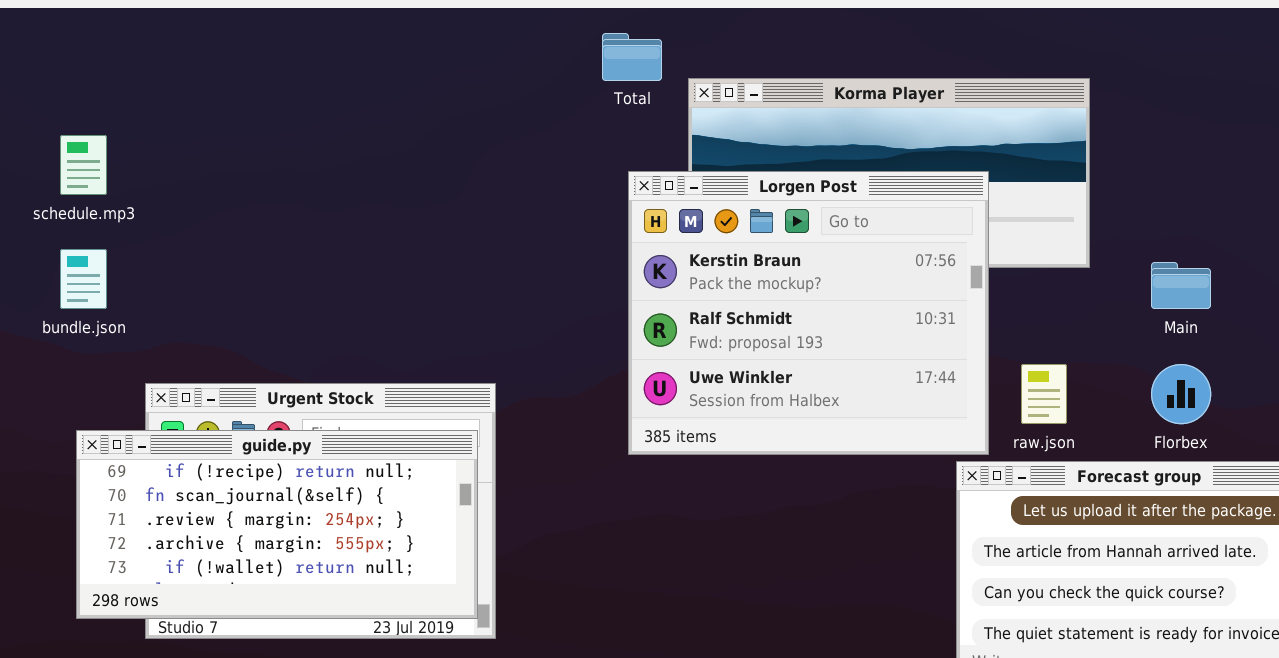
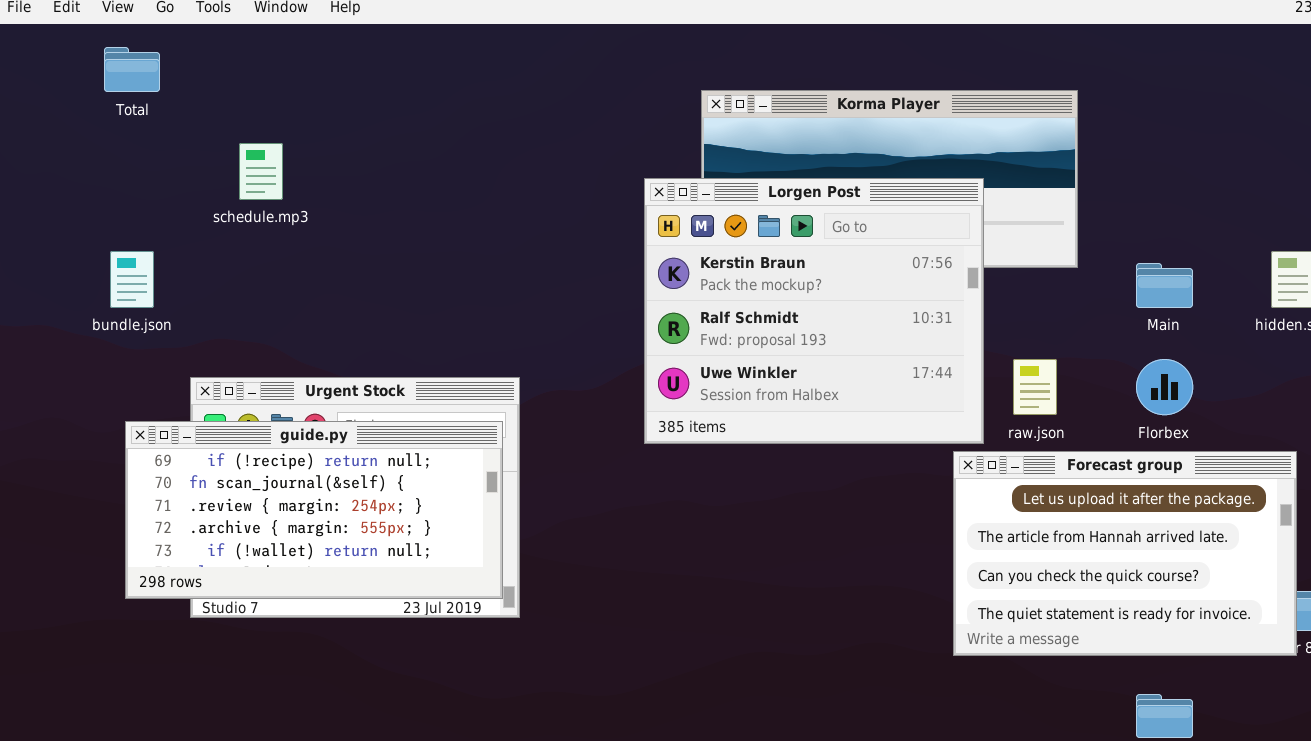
Total: [602,33,662,81] -> [104,47,160,92], moved
schedule.mp3: [60,135,107,195] -> [239,143,283,200], moved

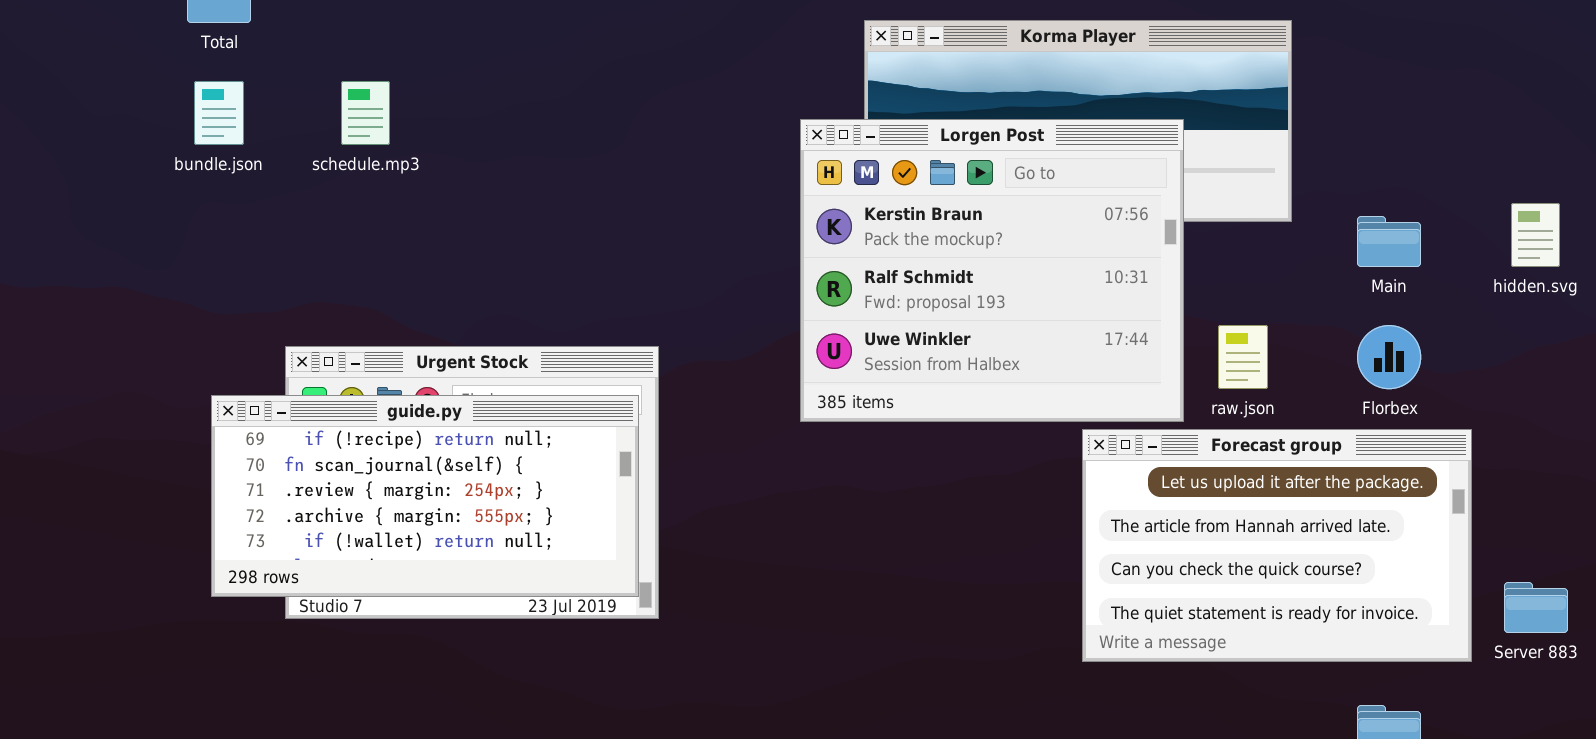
bundle.json: [110,251,154,308] -> [194,81,244,145], moved
Forecast group: [953,451,1297,656] -> [1082,429,1472,662], moved

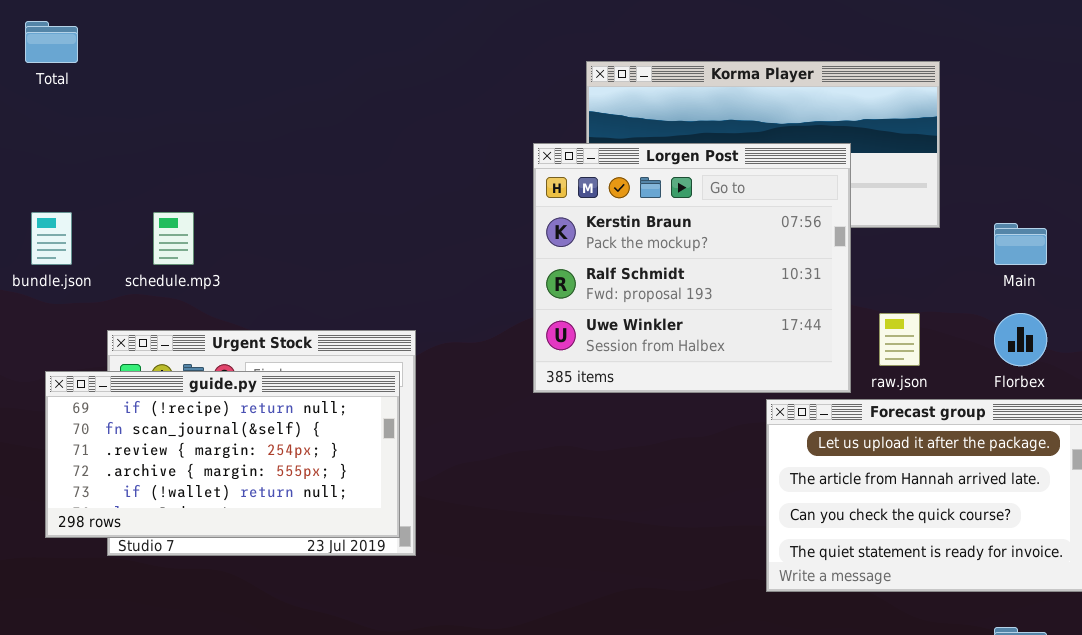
bundle.json: [194,81,244,145] -> [31,212,72,265], moved
schedule.mp3: [341,81,390,145] -> [153,212,194,265], moved

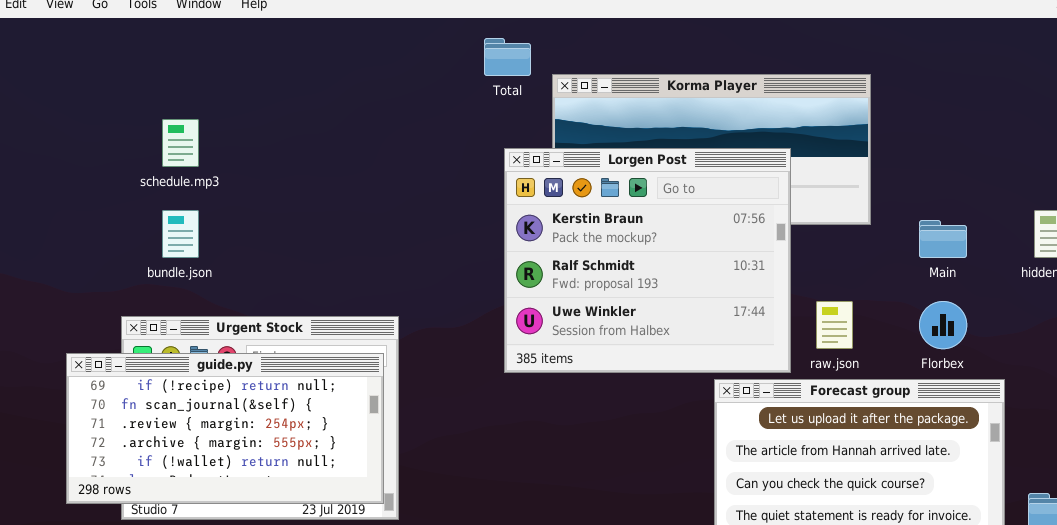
Total: [25,21,78,63] -> [484,38,531,76], moved
bundle.json: [31,212,72,265] -> [162,210,199,258], moved
schedule.mp3: [153,212,194,265] -> [162,119,199,167], moved

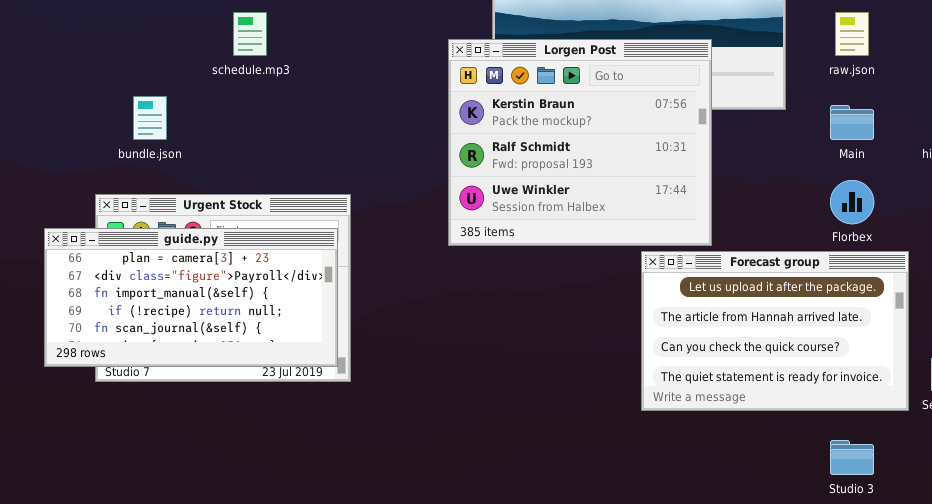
schedule.mp3: [162,119,199,167] -> [233,12,267,56], moved
raw.json: [816,301,853,349] -> [835,12,869,56], moved
guide.py: [66,353,384,504] -> [44,228,338,367], scrolled up 3 rows

